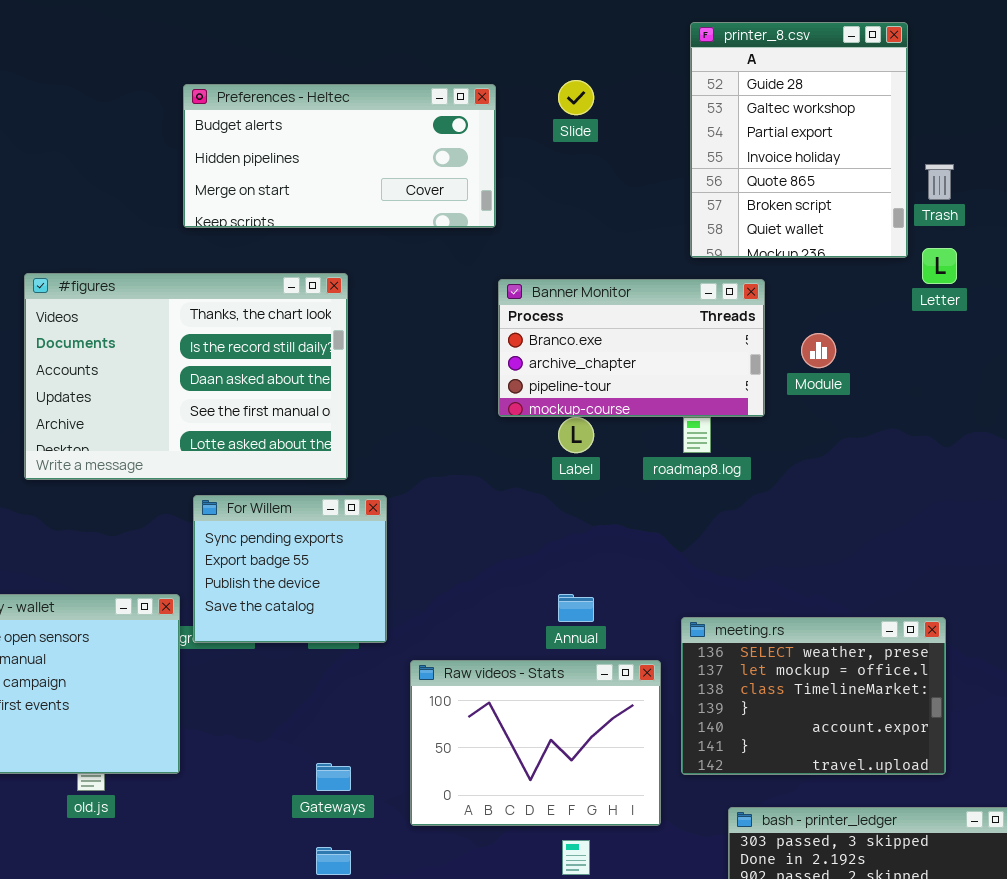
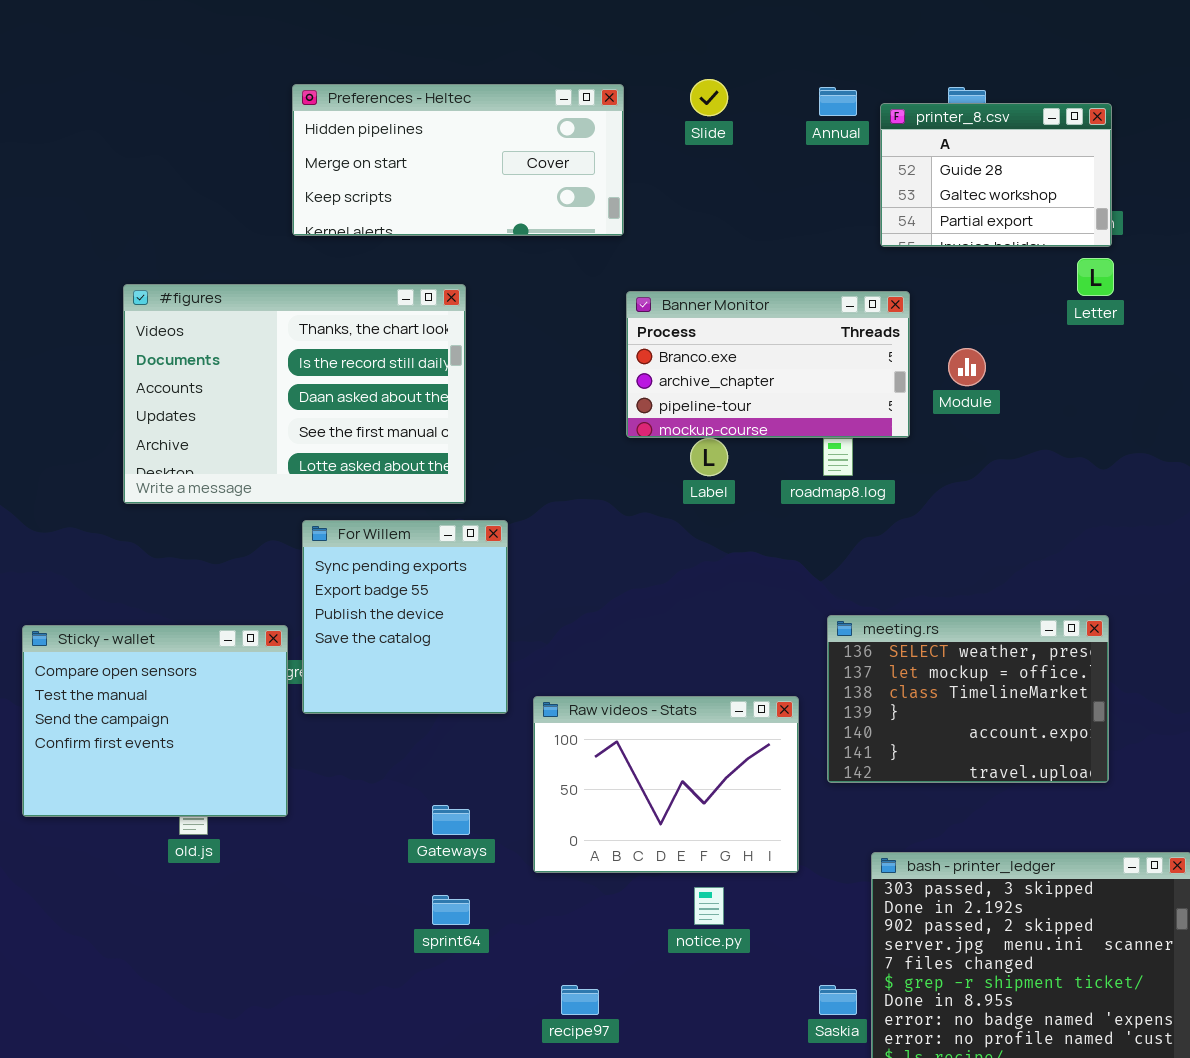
printer_8.csv: [690,22,908,258] -> [880,103,1112,247], moved, resized
Preferences - Heltec: [183,84,496,228] -> [292,84,624,236], scrolled down 1 row
For Willem: [193,495,387,643] -> [302,520,508,714], resized
Annual: [558,594,594,622] -> [819,87,857,116], moved
meeting.rs: [681,617,946,775] -> [827,615,1109,783], moved

